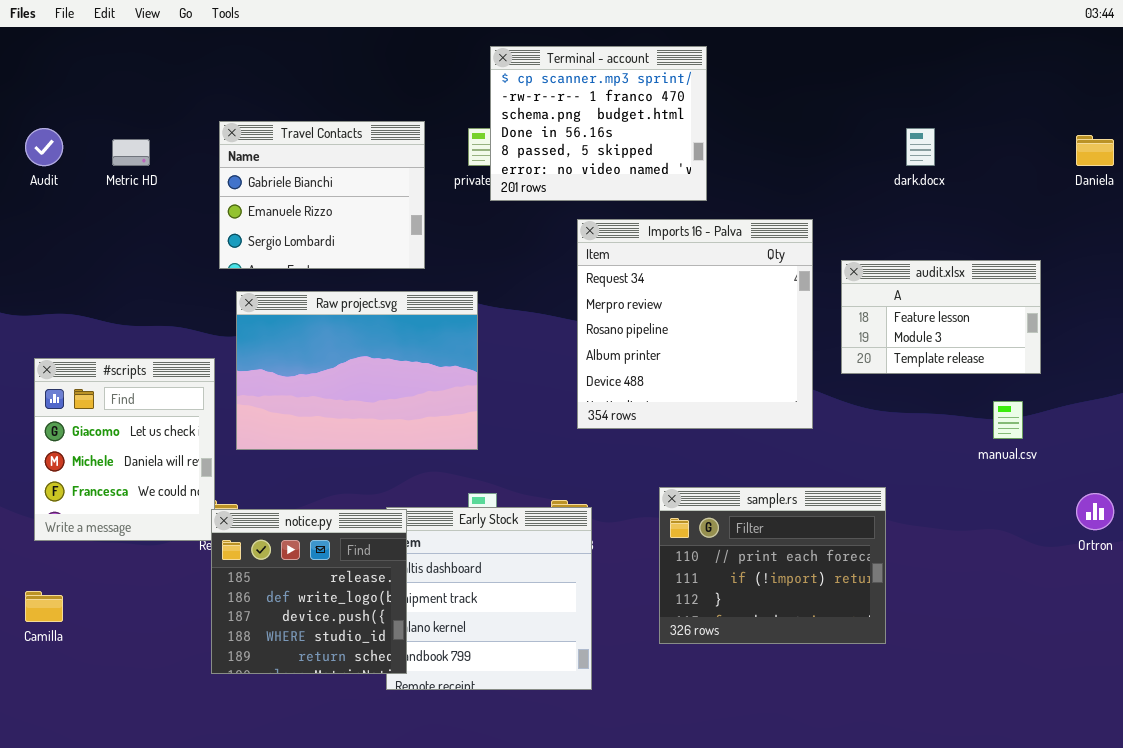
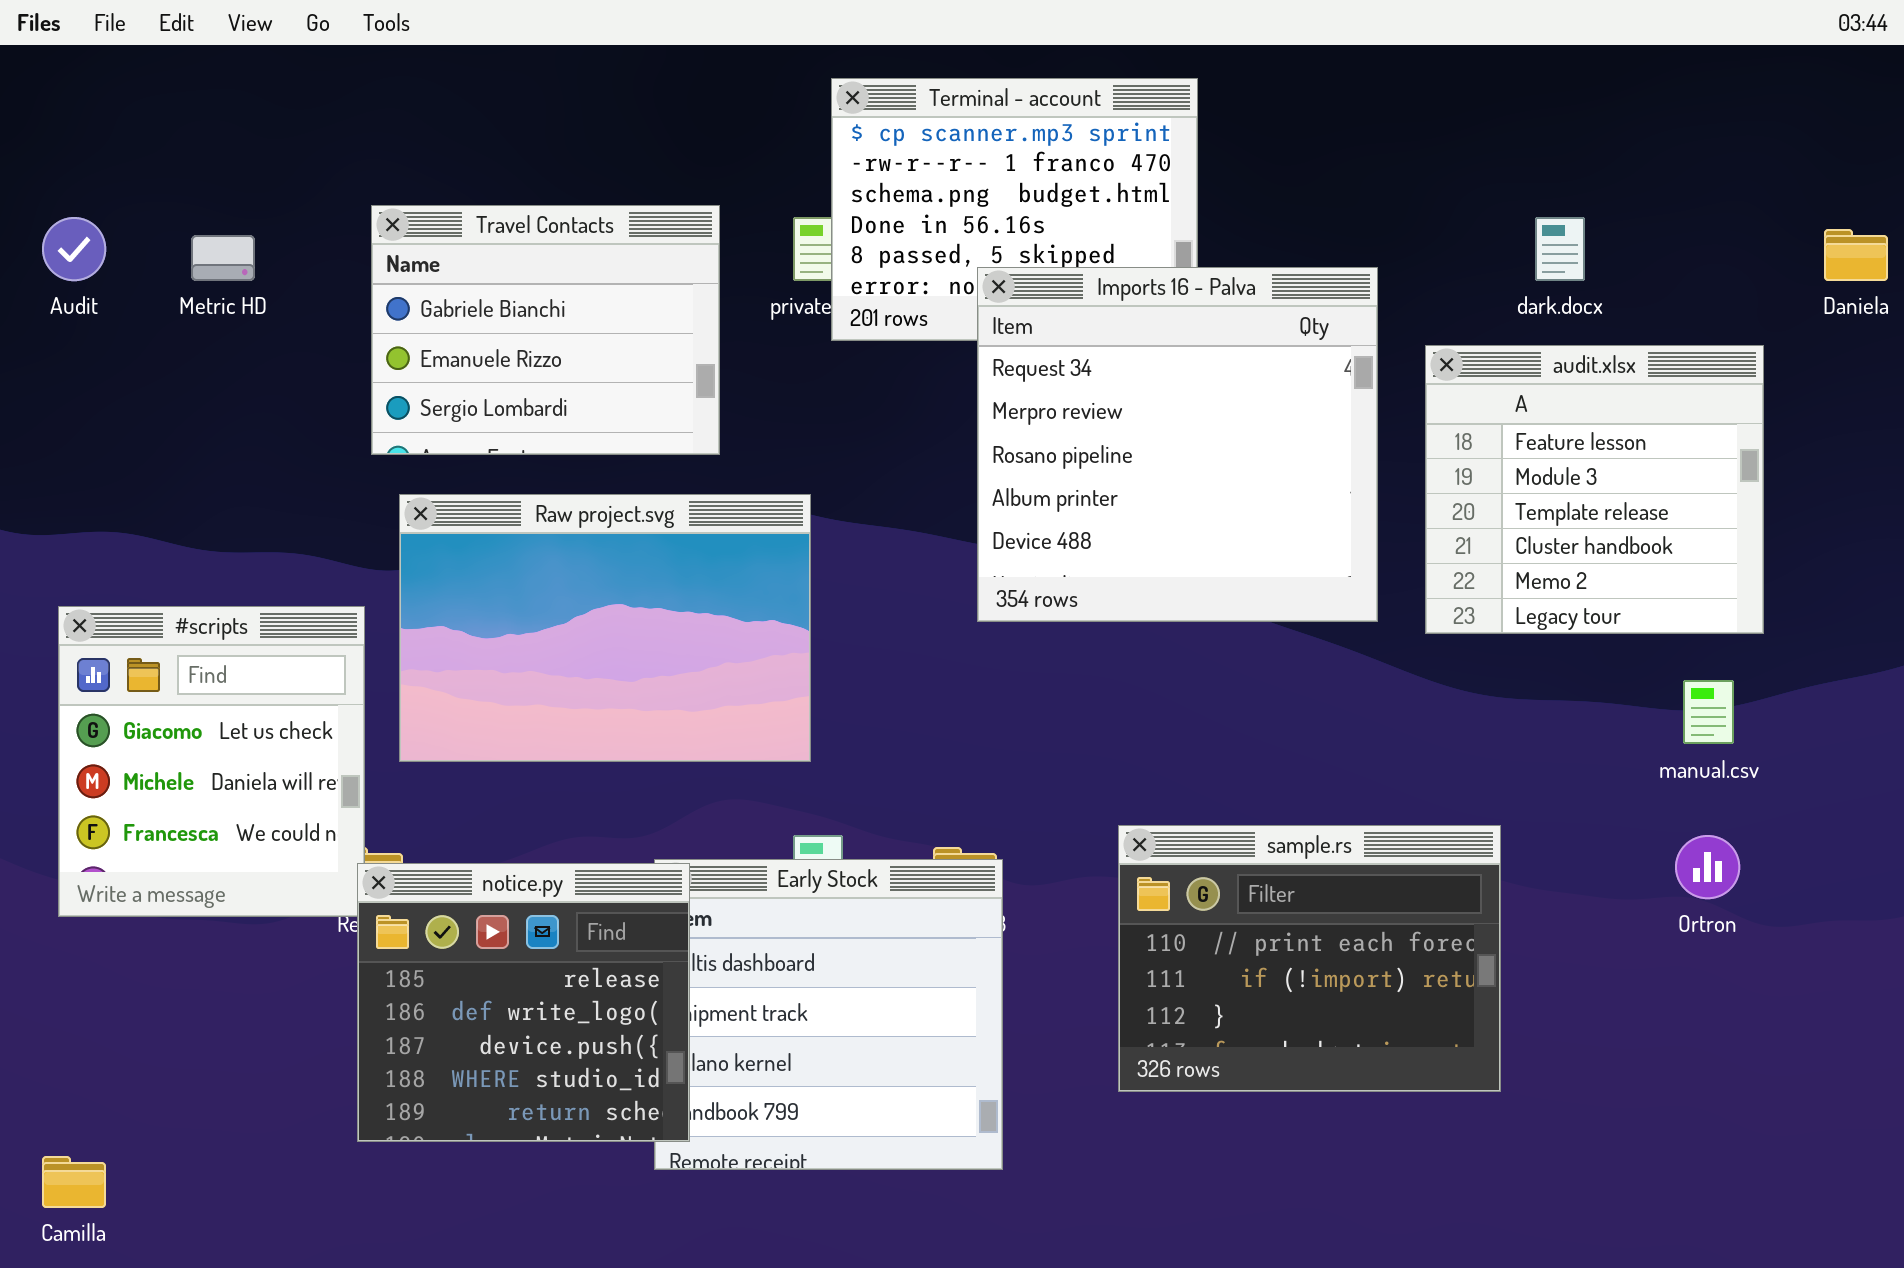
Imports 16 - Palva: [577,219,813,429] -> [977,267,1378,622], moved
audit.xlsx: [841,260,1041,374] -> [1425,345,1764,634], resized
Ortron: [1076,493,1114,530] -> [1675,835,1740,899], moved
Camilla: [25,591,63,622] -> [42,1156,106,1208], moved

